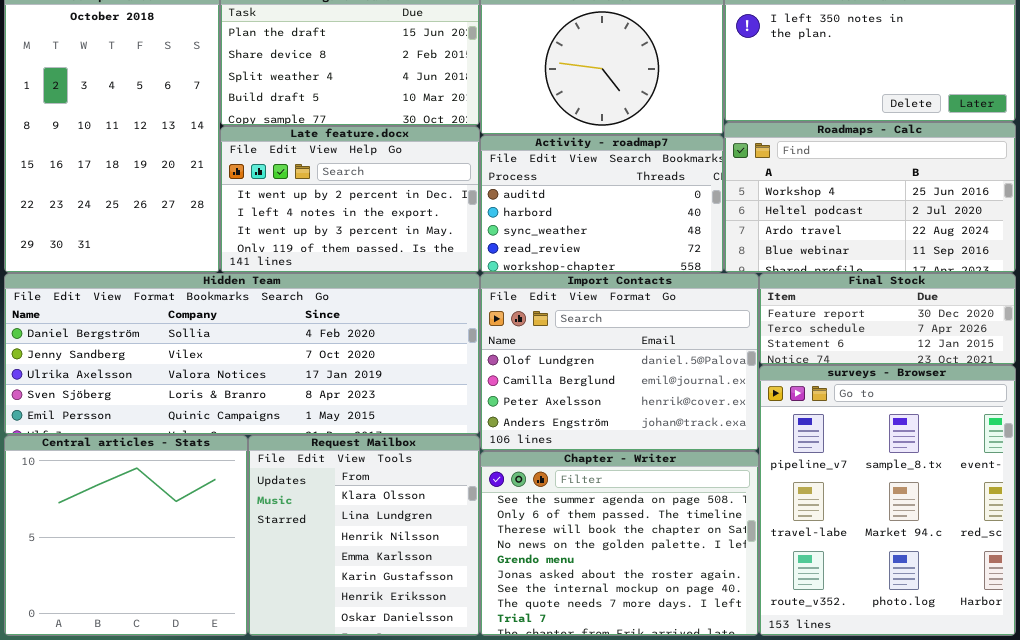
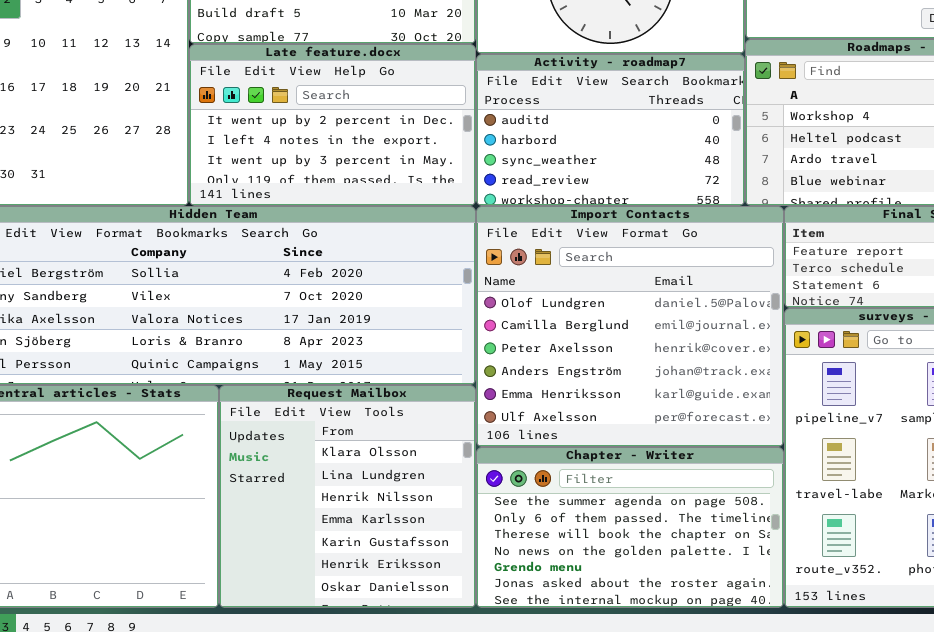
Import Contacts: [480,273,759,451] -> [476,206,784,447], resized
Chapter - Writer: [480,451,759,636] -> [476,447,784,608], resized

